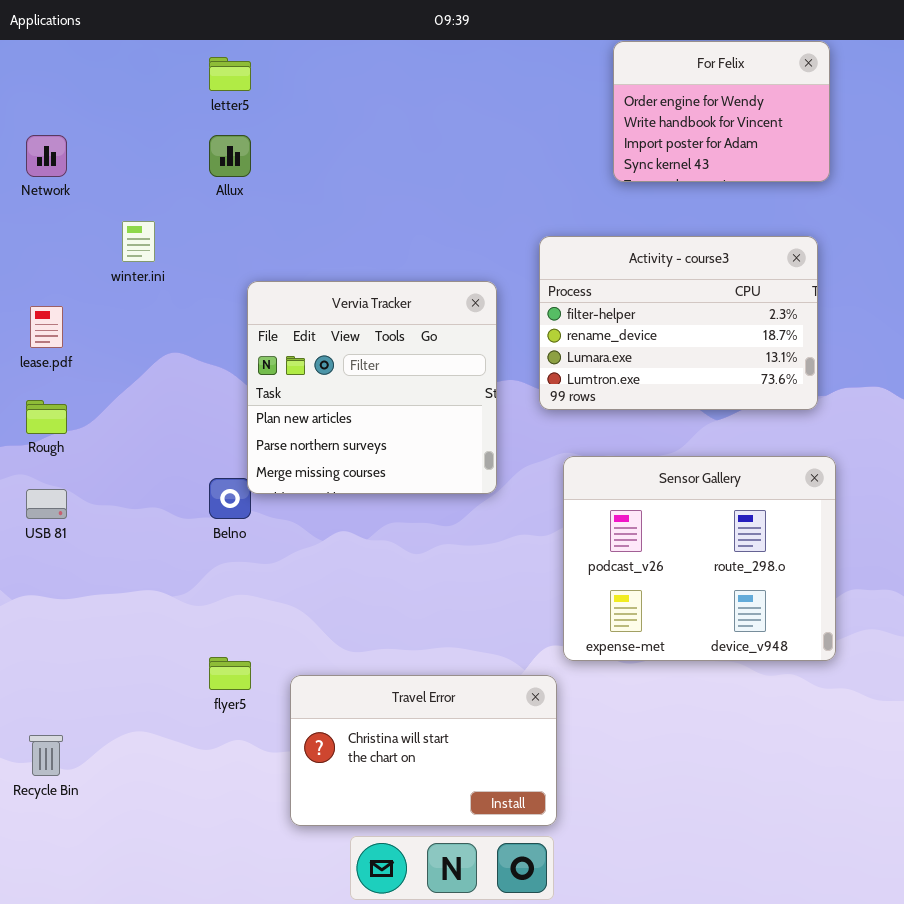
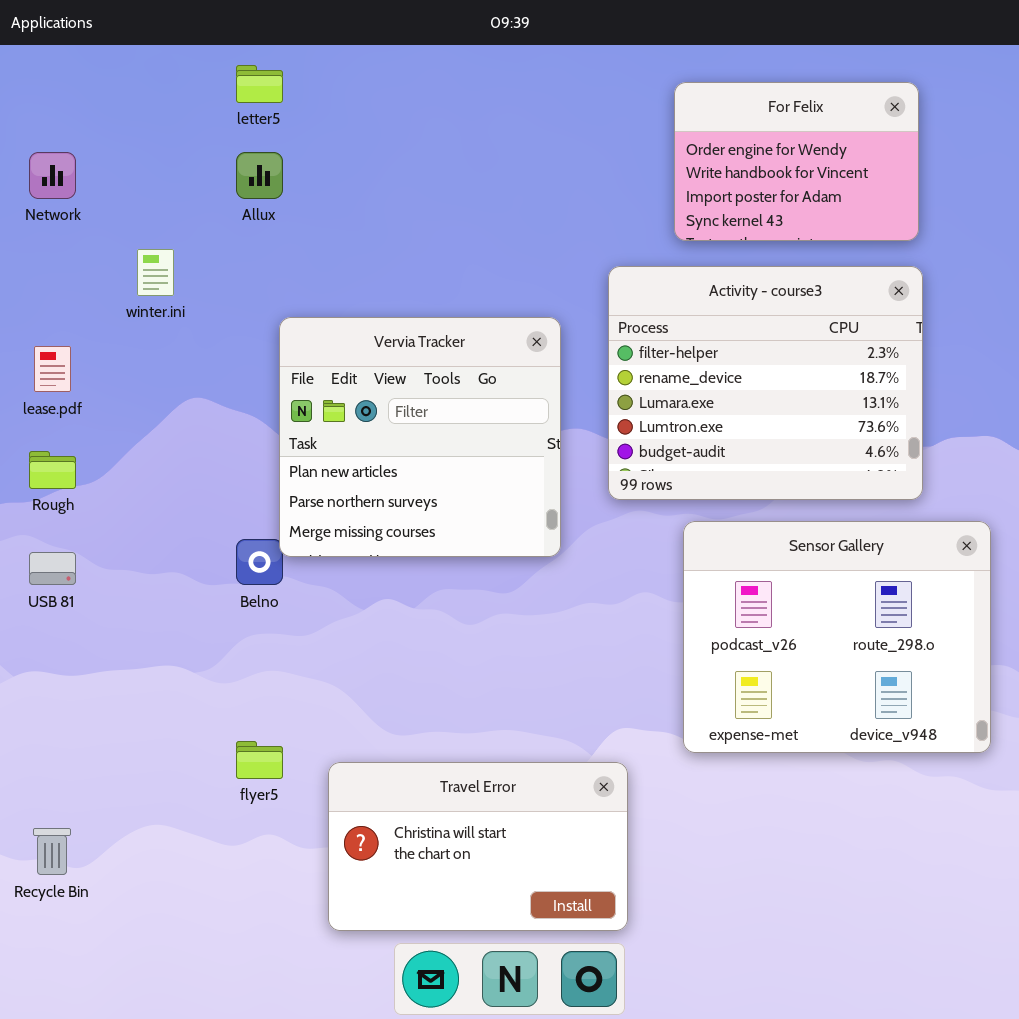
For Felix: [613,41,830,182] -> [674,82,919,241], moved
Activity - course3: [539,236,818,410] -> [608,266,923,500], resized
Sensor Gallery: [563,456,836,661] -> [683,521,991,753], moved

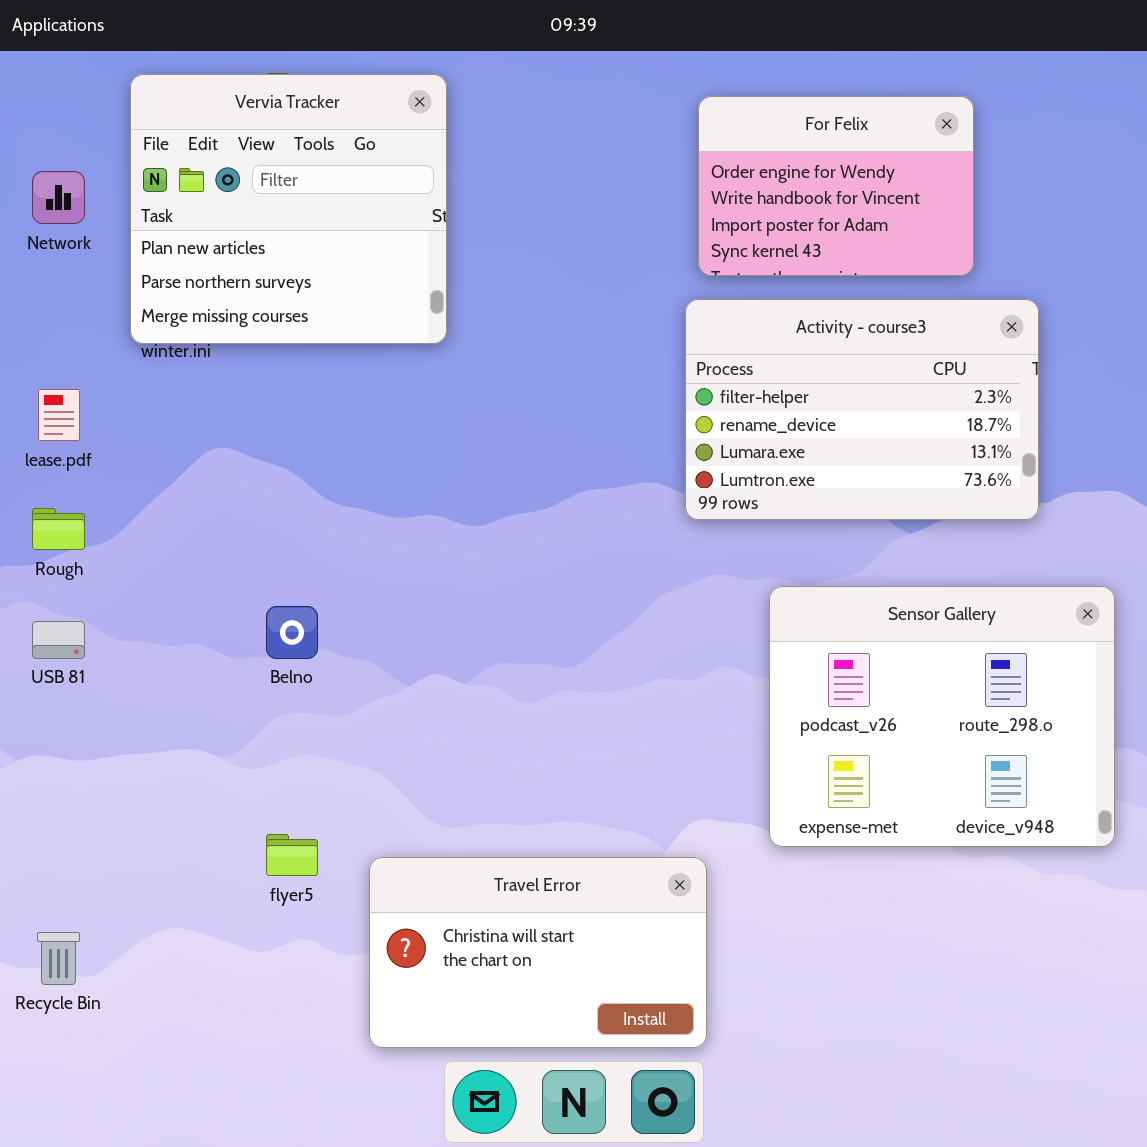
For Felix: [674,82,919,241] -> [698,96,974,276], moved
Activity - course3: [608,266,923,500] -> [685,299,1039,520], resized
Vervia Tracker: [279,317,561,557] -> [130,74,447,344], moved

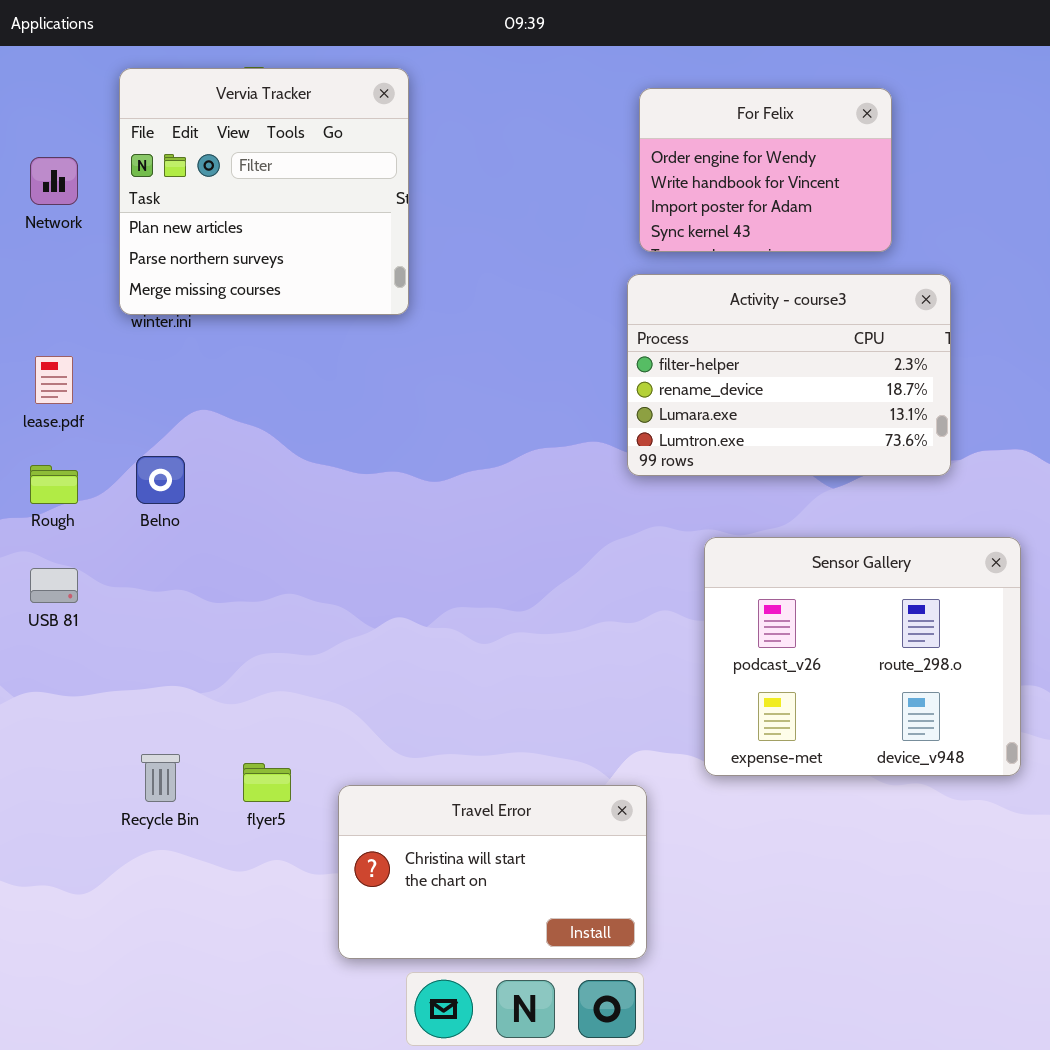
Belno: [266,606,318,659] -> [136,456,185,504], moved
Recycle Bin: [37,932,80,985] -> [141,754,180,802], moved

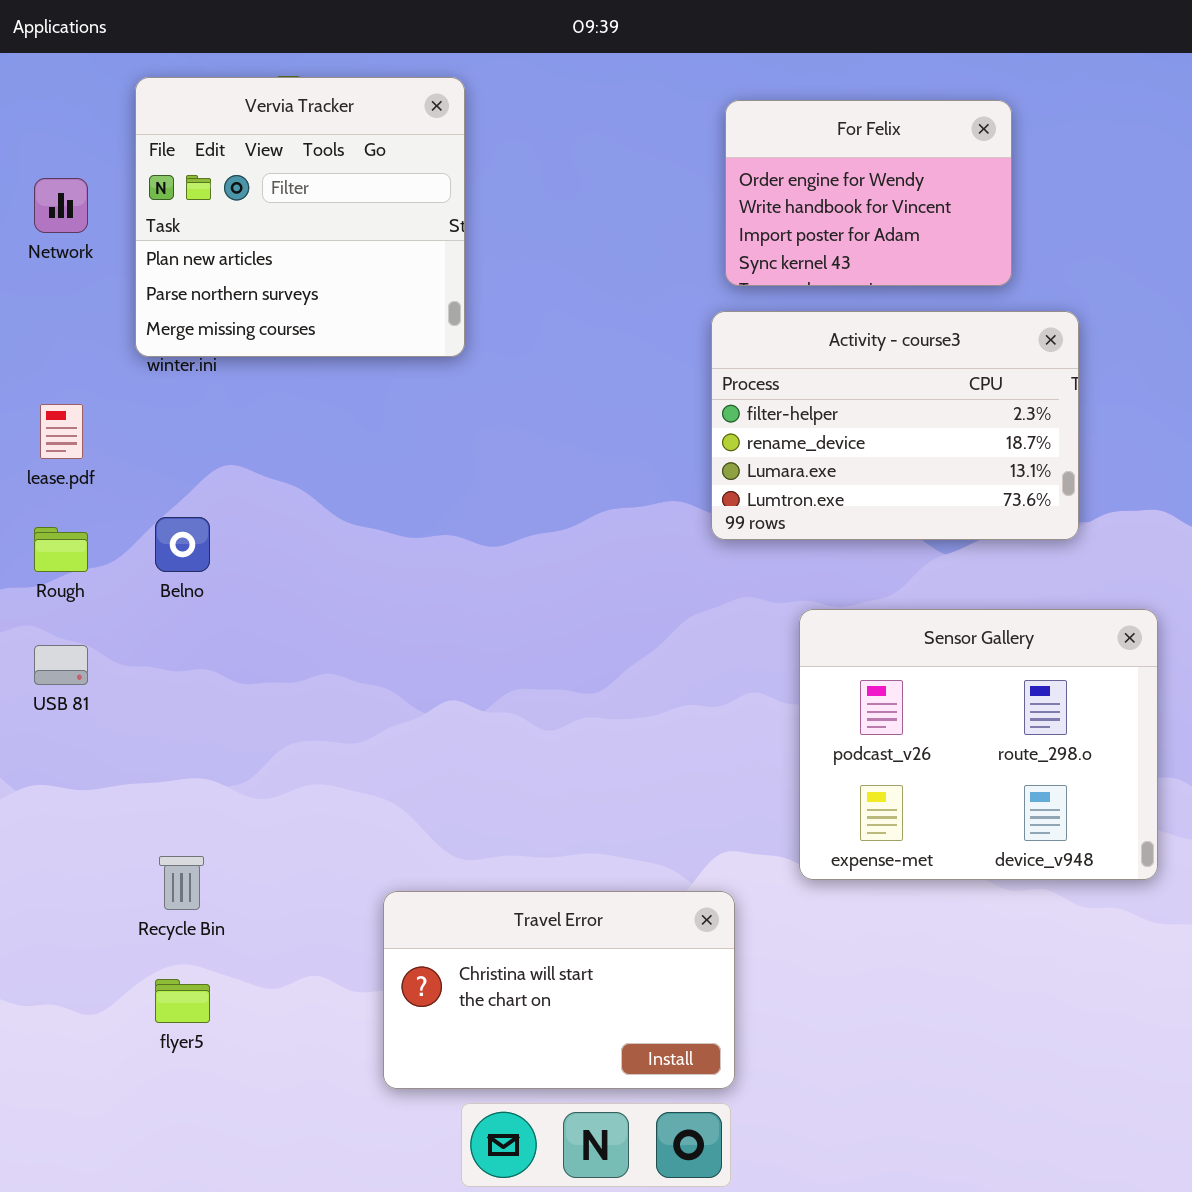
flyer5: [243,763,291,802] -> [155,979,210,1023], moved

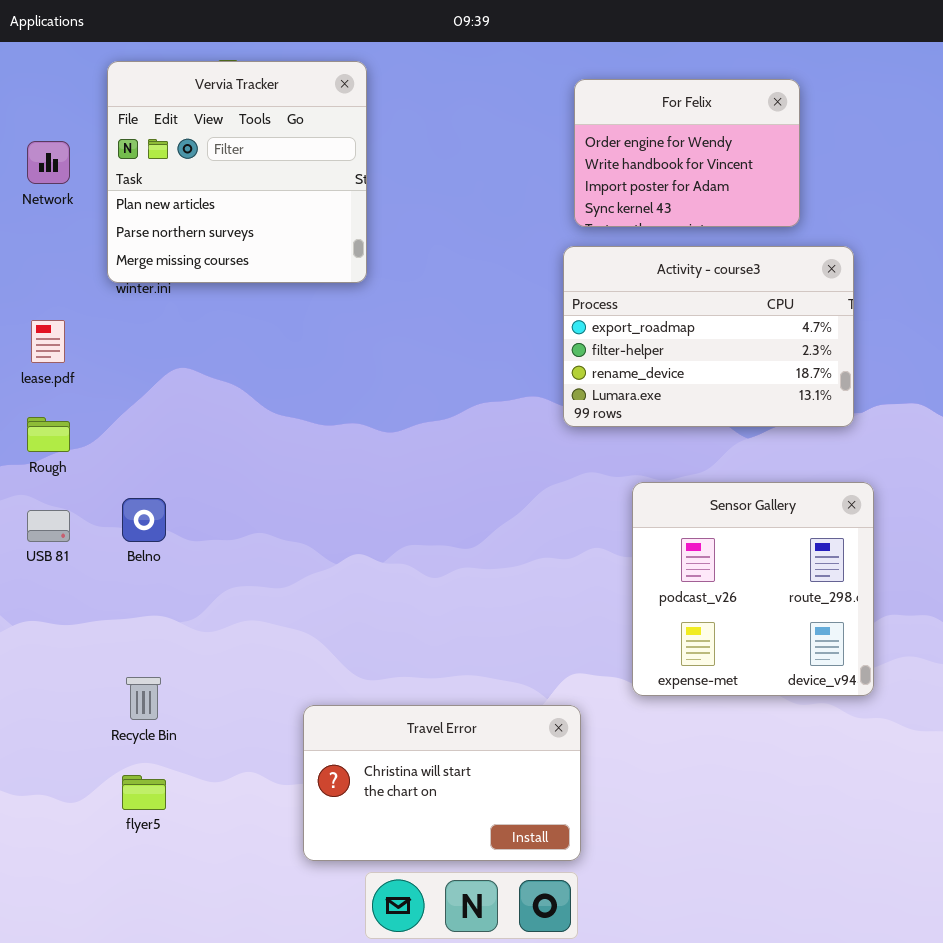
Activity - course3: [711,311,1079,540] -> [563,246,854,427], scrolled up 1 row
Belno: [155,517,210,572] -> [122,498,166,542], moved
Sensor Gallery: [799,609,1158,880] -> [632,482,874,696], resized

